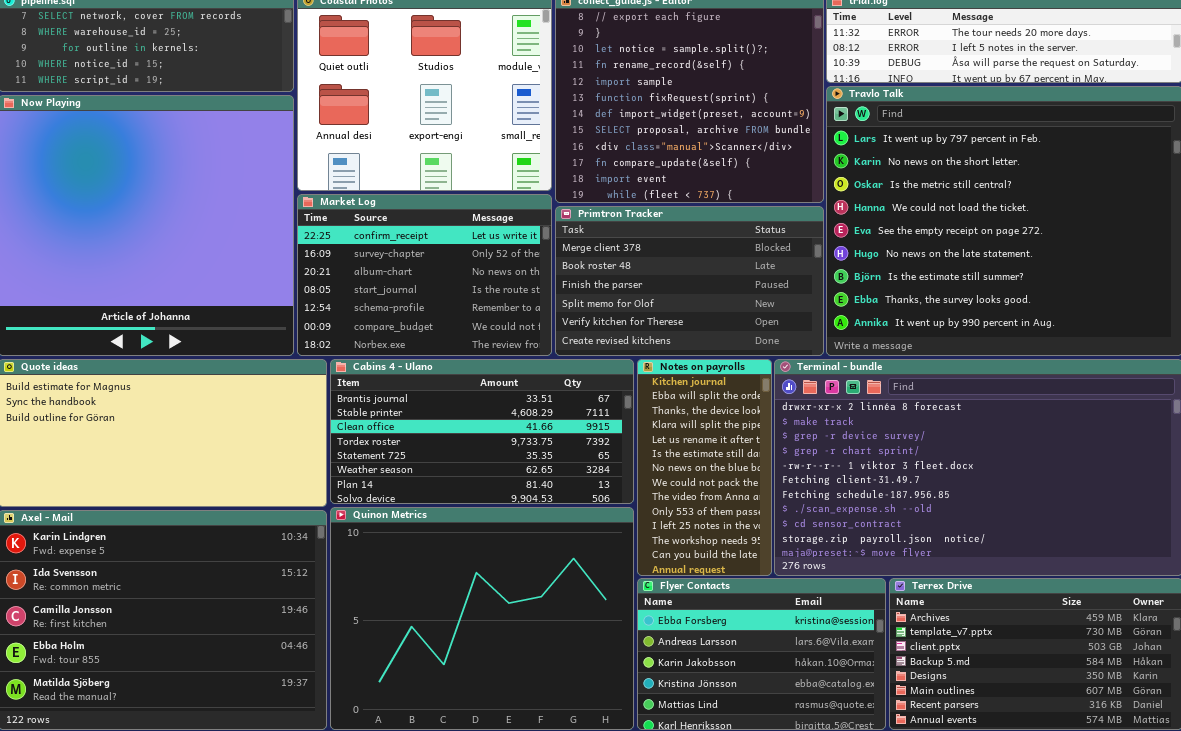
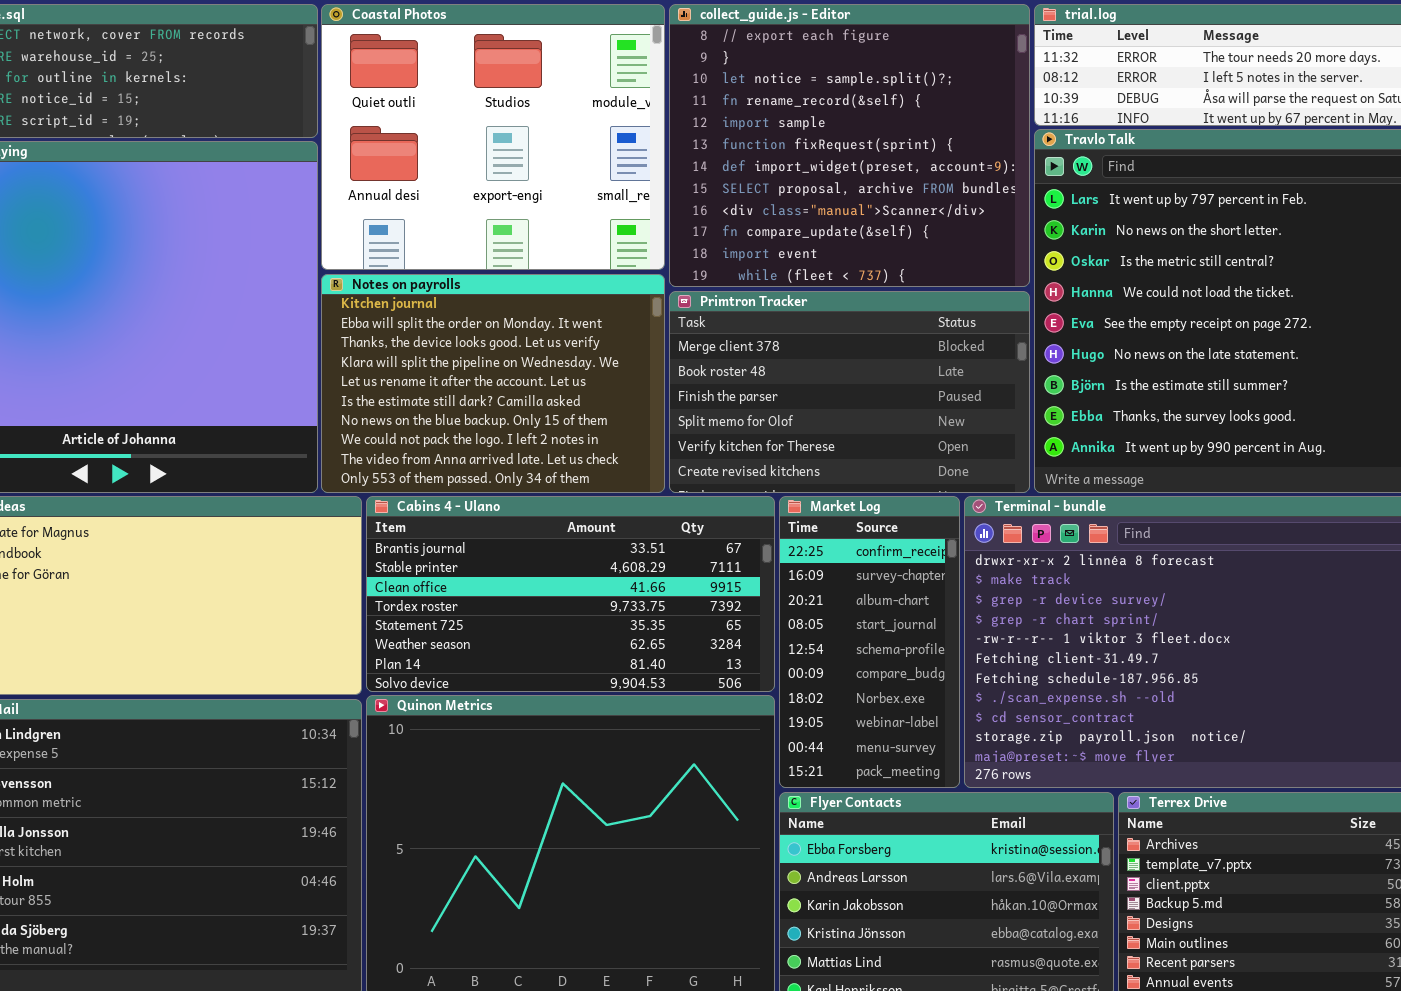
Market Log: [297,194,552,356] -> [779,496,960,788], moved, resized
Notes on payrolls: [637,359,772,576] -> [321,274,665,493], moved, resized

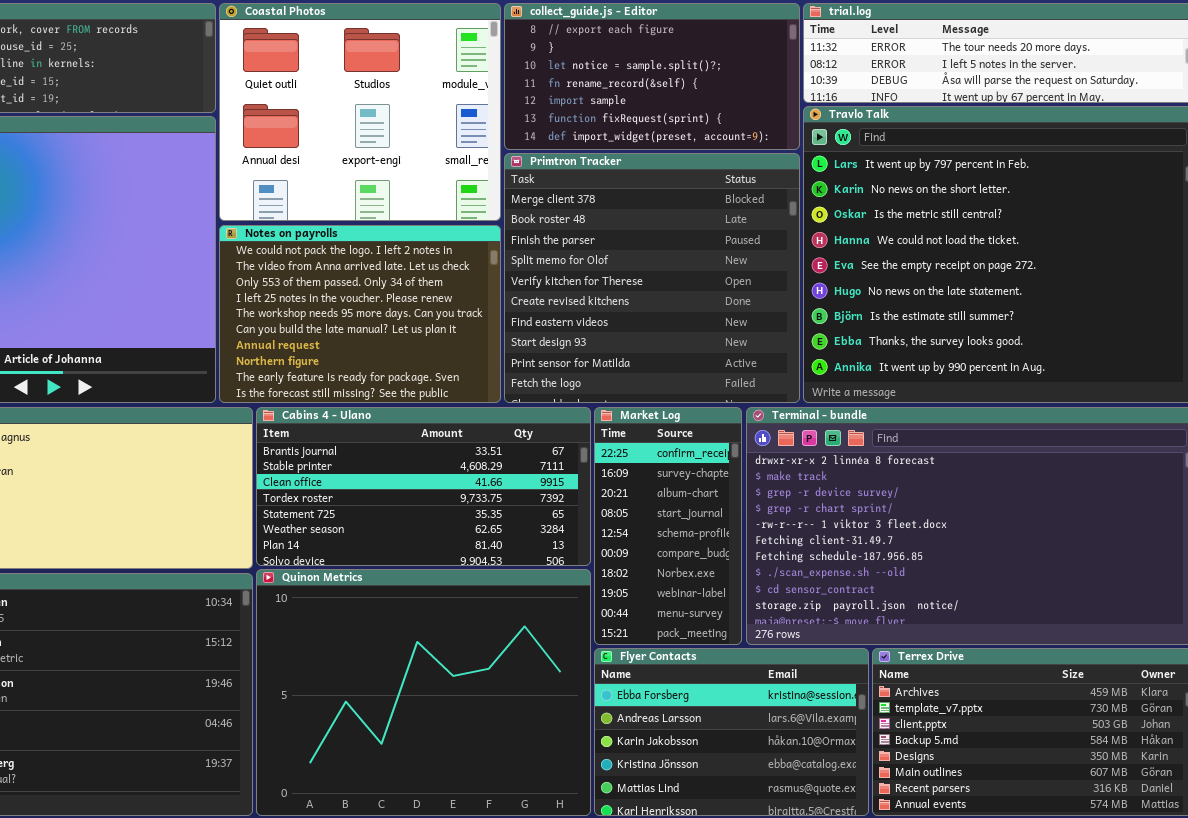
collect_guide.js - Editor: [669,4,1030,287] -> [504,3,800,150], resized
Notes on payrolls: [321,274,665,493] -> [219,225,501,403], scrolled down 7 rows
Primtron Tracker: [669,291,1030,493] -> [504,153,800,403], resized

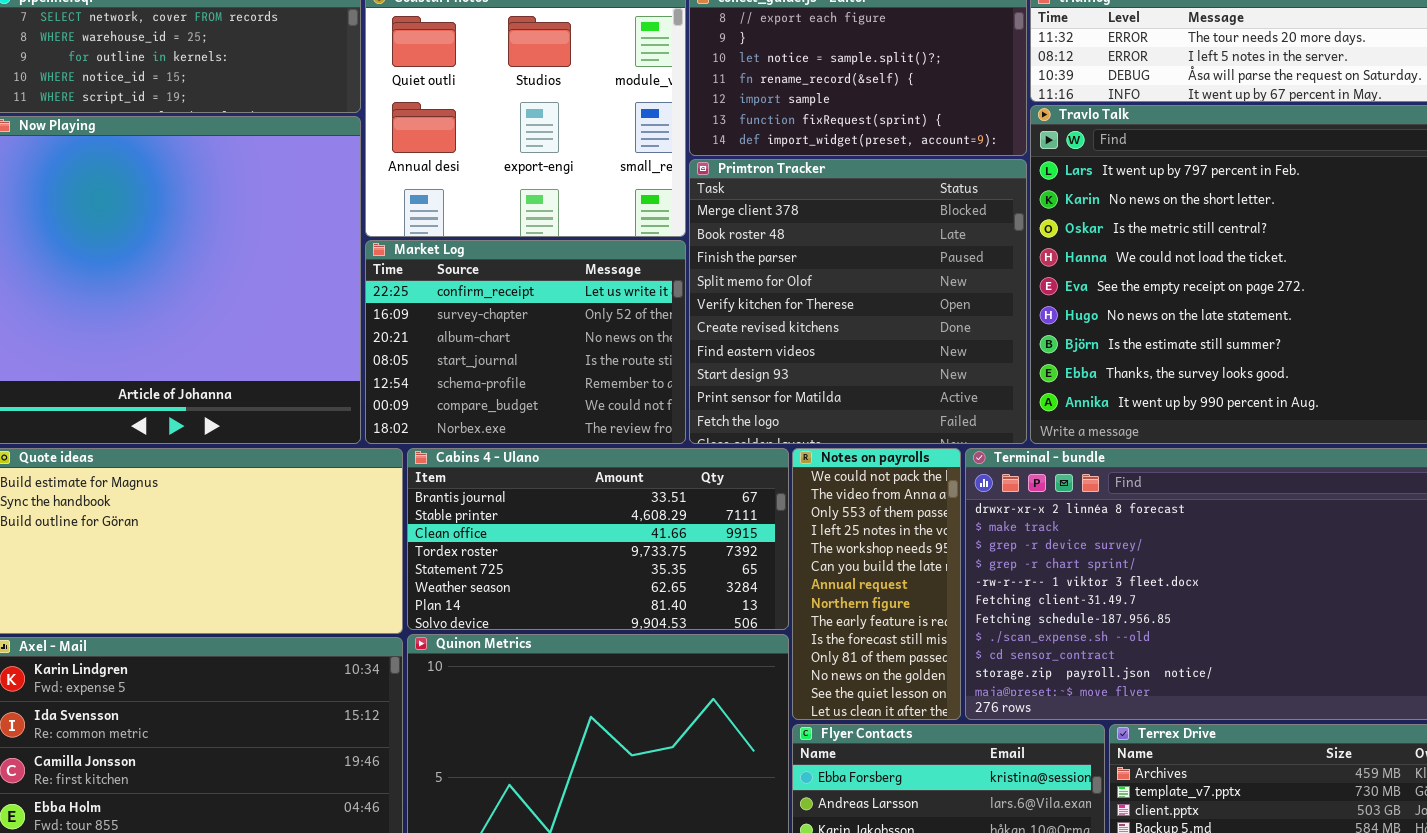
Notes on payrolls: [219,225,501,403] -> [792,448,961,720], moved, resized
Market Log: [594,407,742,645] -> [365,240,686,444], moved, resized

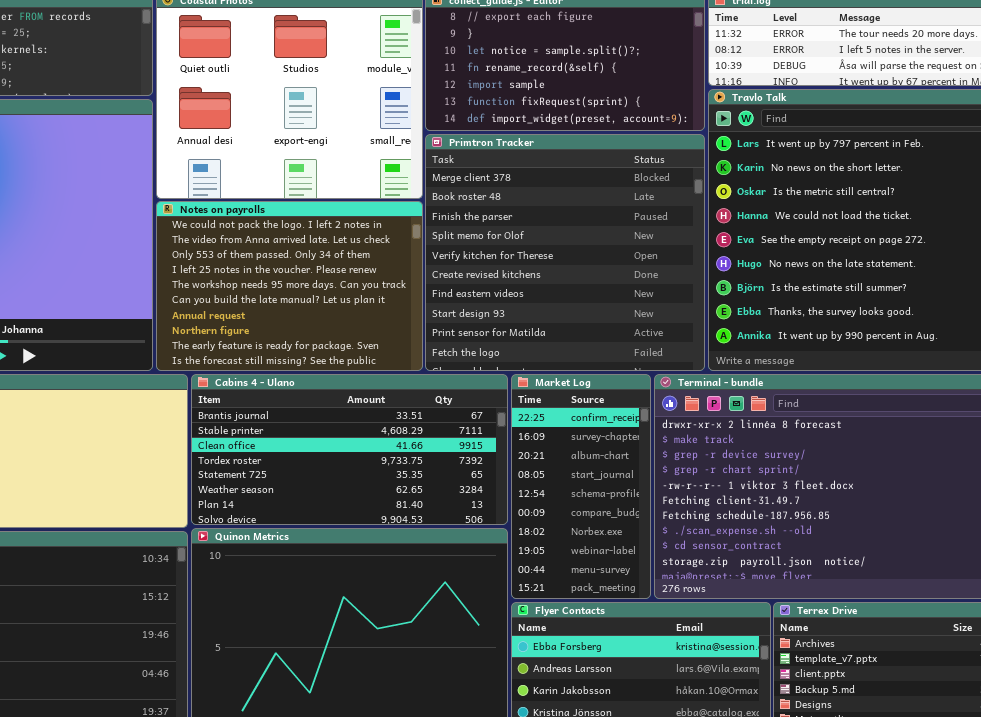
Market Log: [365,240,686,444] -> [511,374,651,599], moved, resized
Notes on payrolls: [792,448,961,720] -> [156,201,423,371], moved, resized

